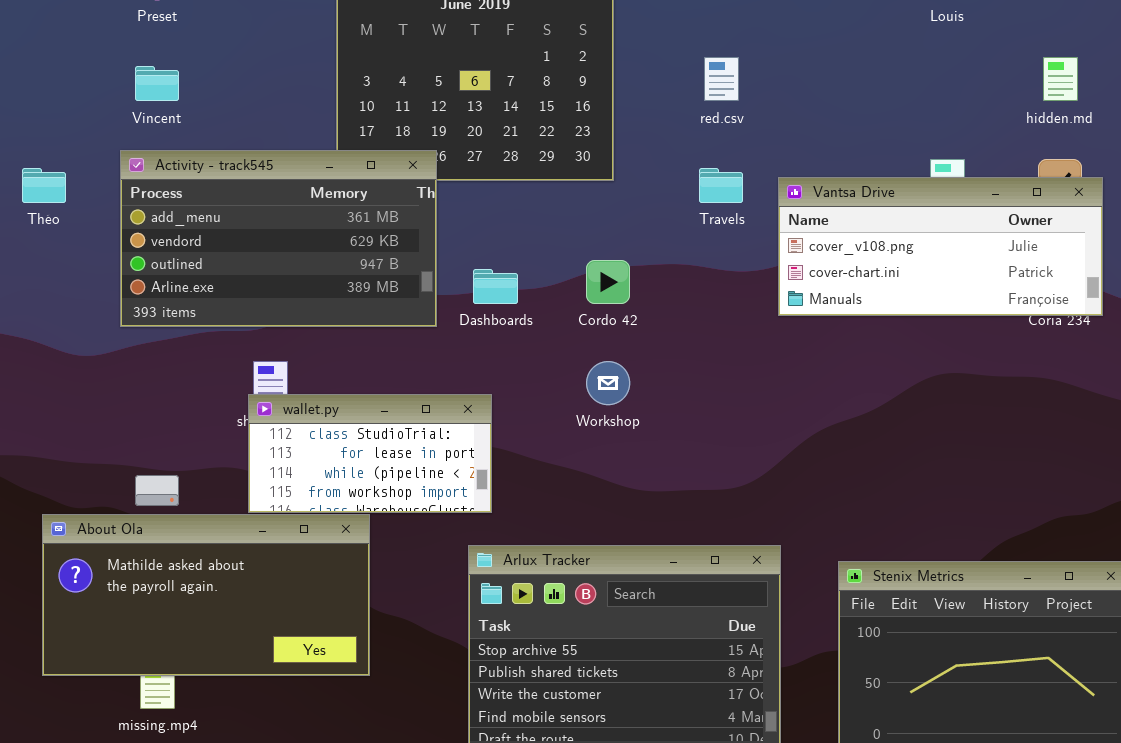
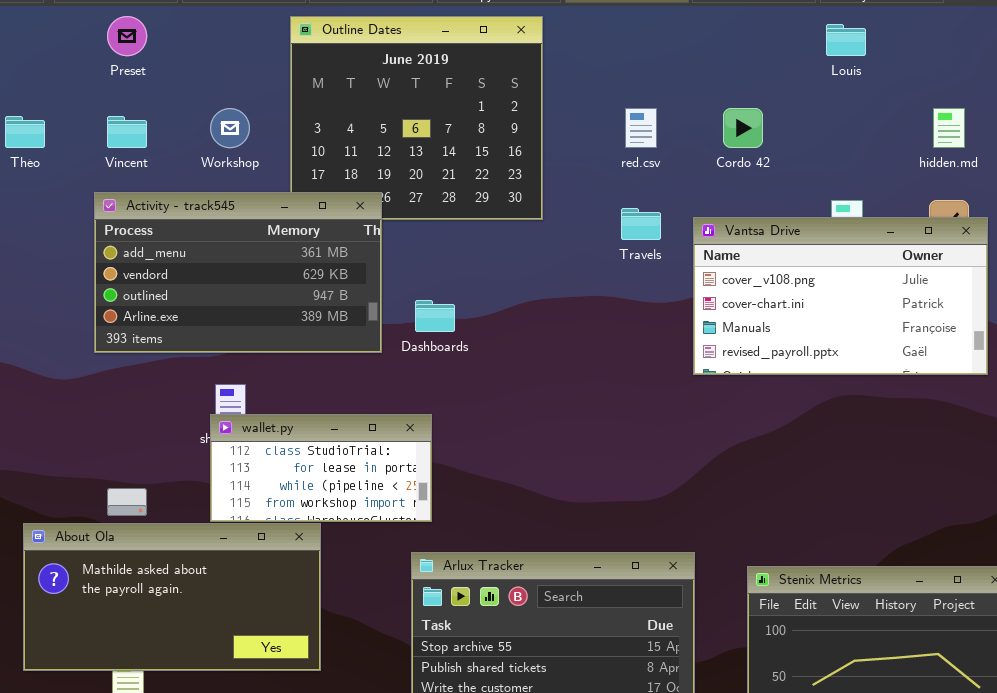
Théo: [22,168,66,203] -> [5,116,45,148], moved
Vantsa Drive: [778,177,1103,316] -> [693,217,988,375], resized
Cordo 42: [586,260,630,304] -> [723,108,763,148], moved
Workshop: [586,361,630,405] -> [210,108,250,148], moved

